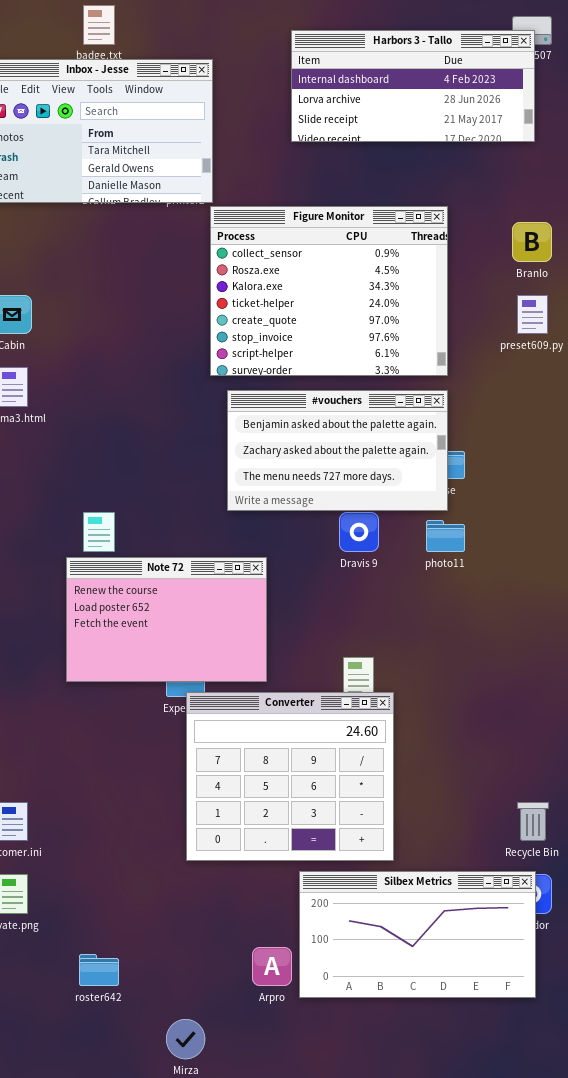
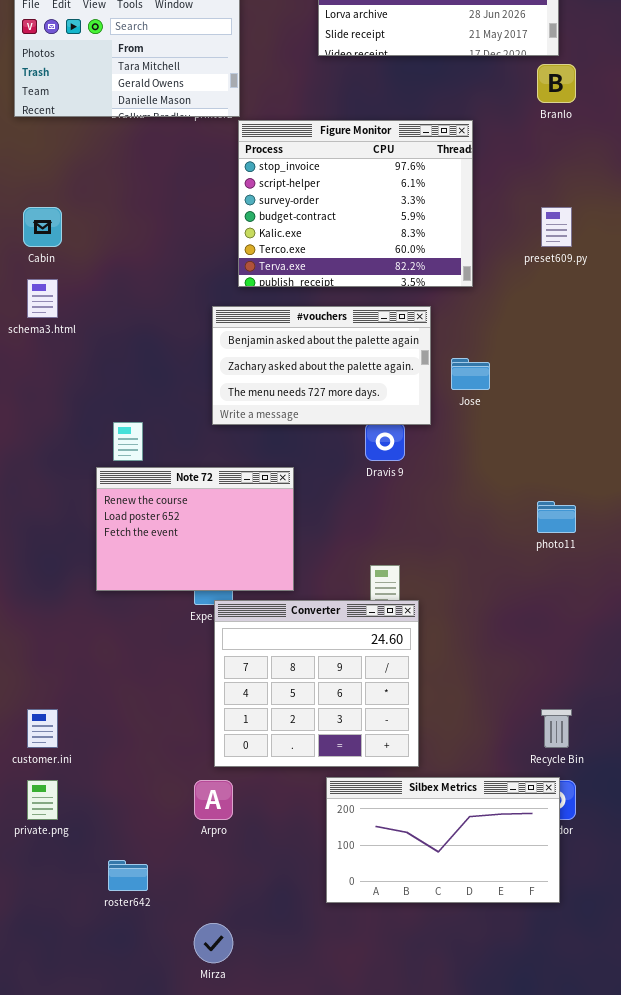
Figure Monitor: [210,206,448,376] -> [238,120,473,287], scrolled down 5 rows
Branlo: [512,222,552,262] -> [537,64,576,103], moved
#vouchers: [227,390,448,511] -> [212,306,431,425], moved
photo11: [426,520,465,552] -> [537,501,576,533], moved
Arpro: [252,947,292,986] -> [194,780,233,820], moved

